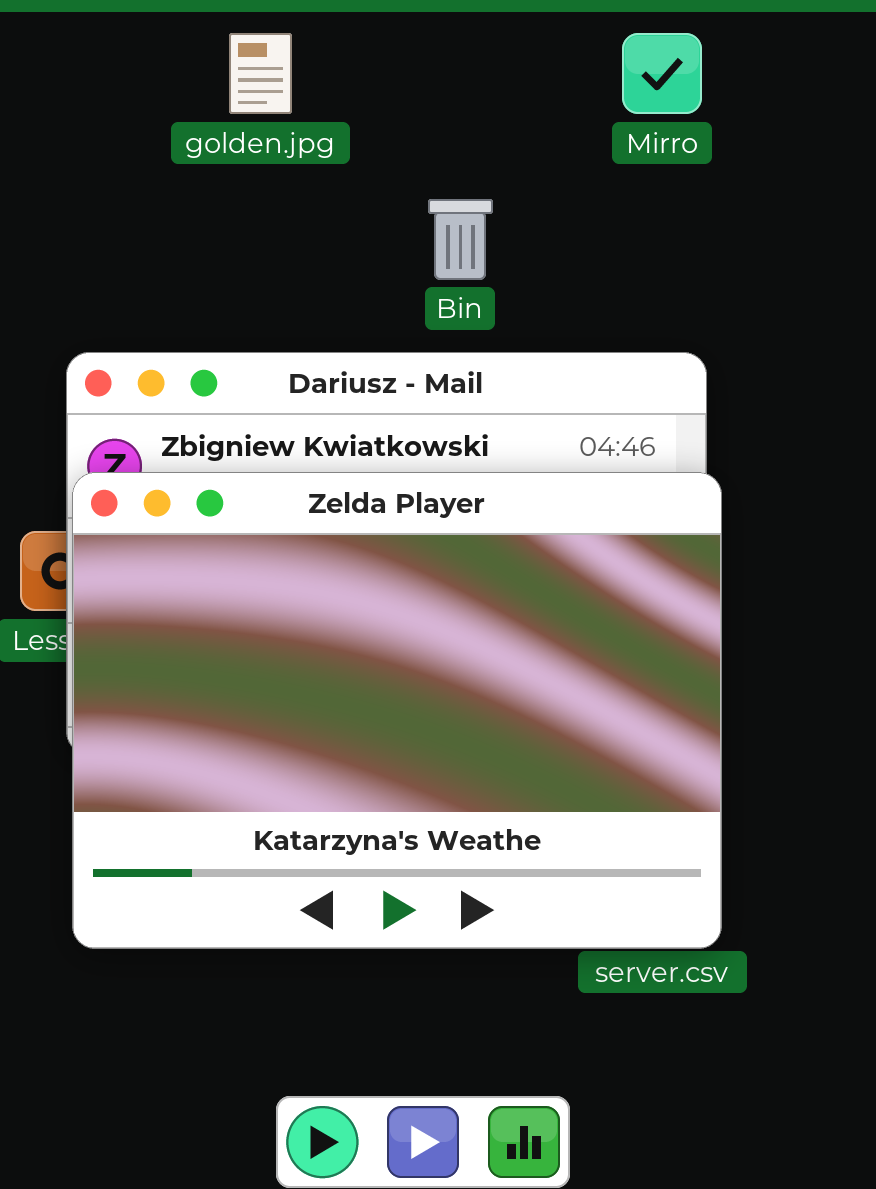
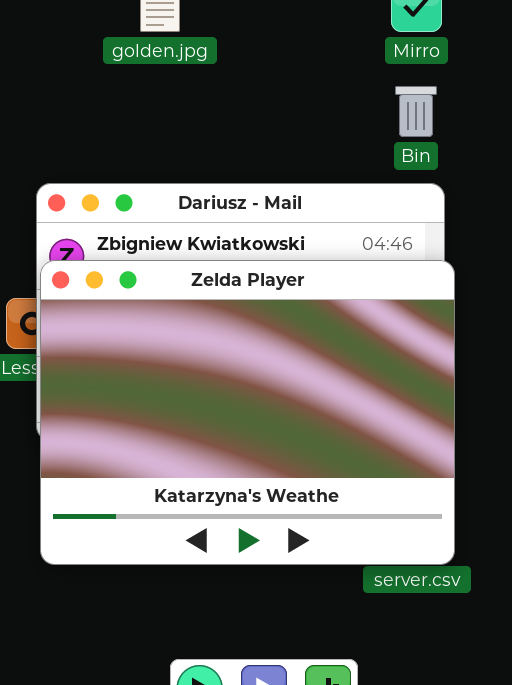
Bin: [428,199,493,280] -> [395,86,437,137], moved

